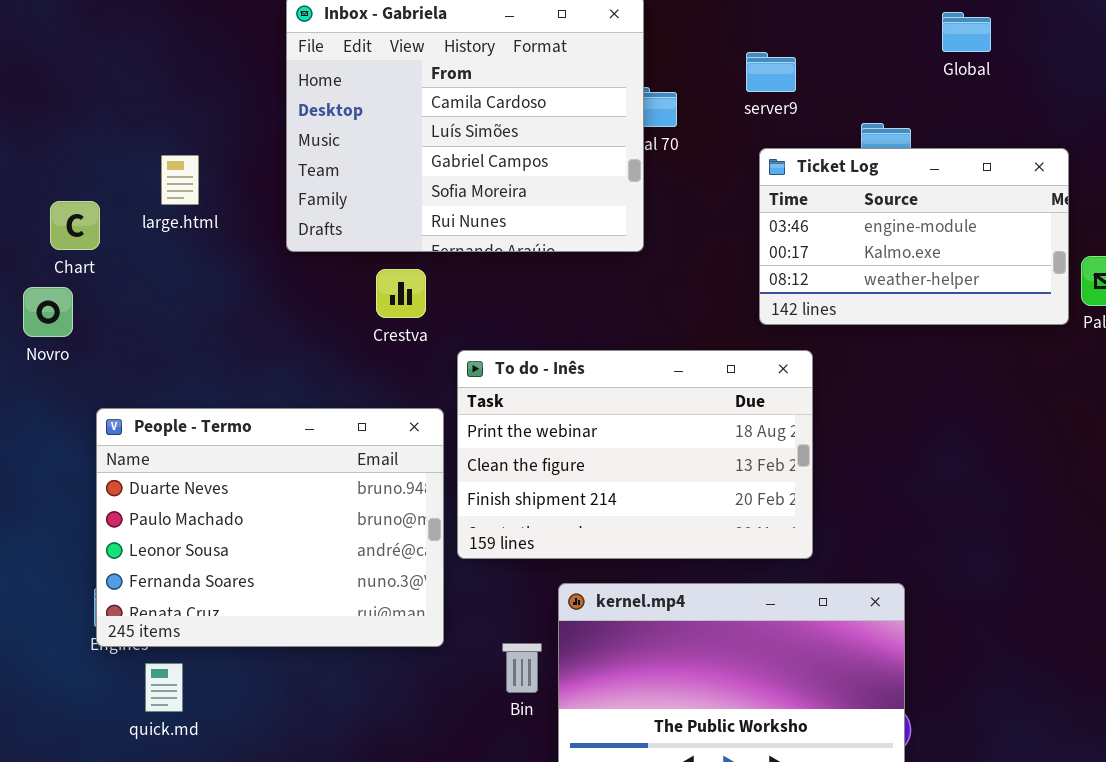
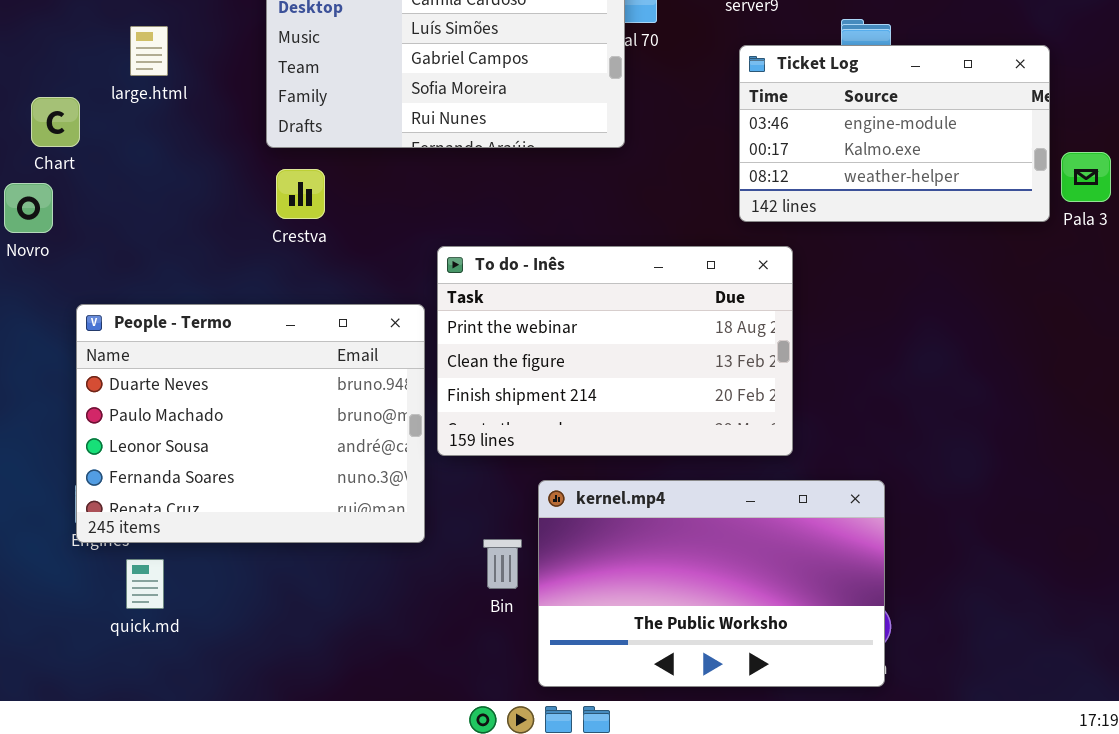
large.html: [161,155,199,205] -> [130,26,168,76], moved
Crestva: [376,269,426,318] -> [276,169,325,219], moved

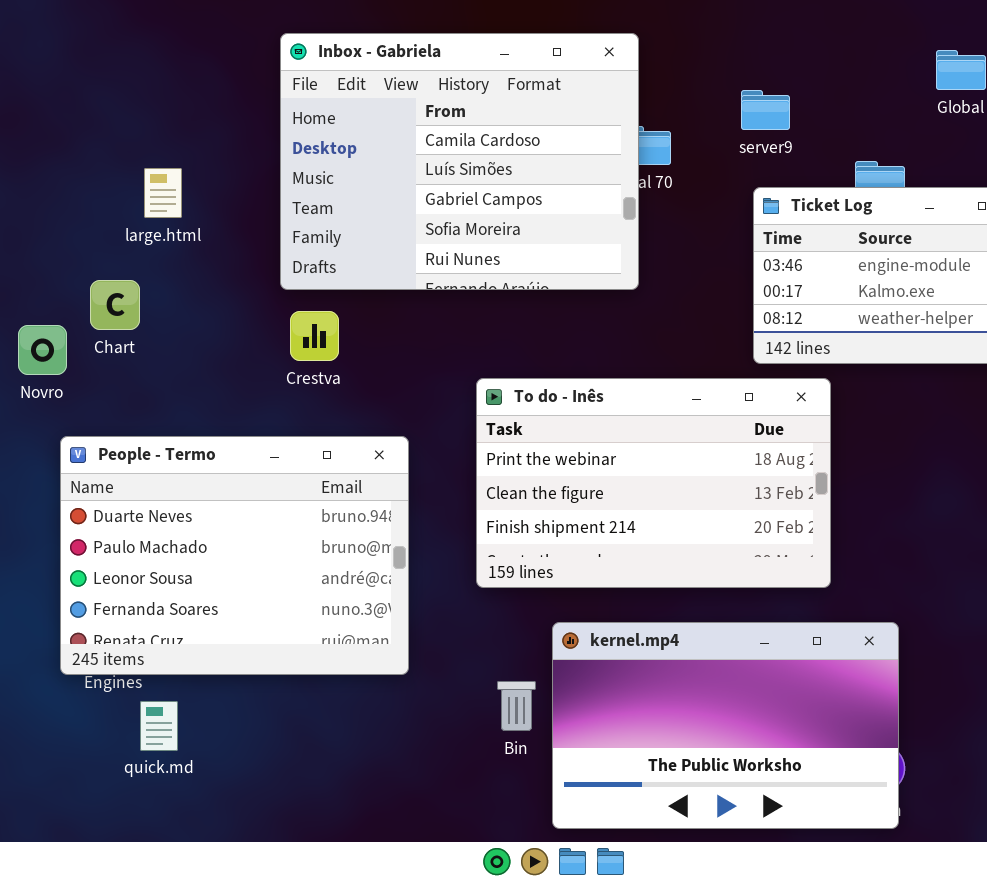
Chart: [31,97,80,147] -> [90,280,140,330], moved
To do - Inês: [437,246,793,456] -> [476,378,831,588], moved
People - Termo: [76,304,425,543] -> [60,436,409,675], moved

